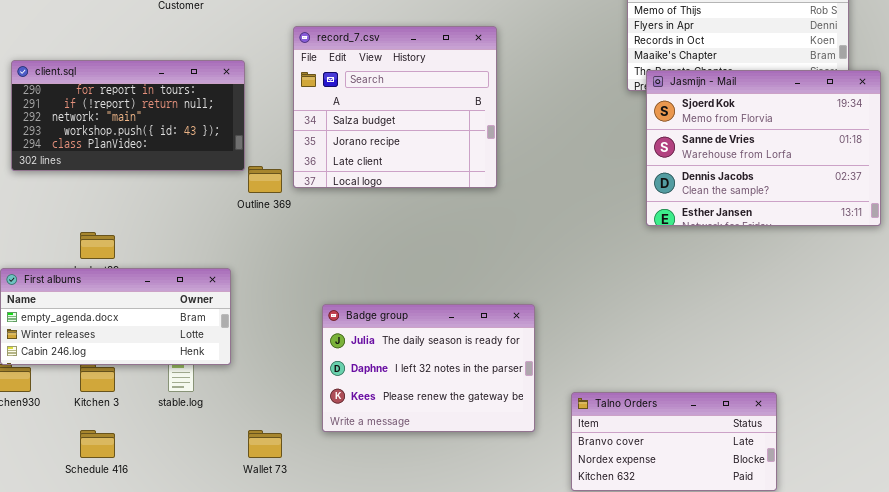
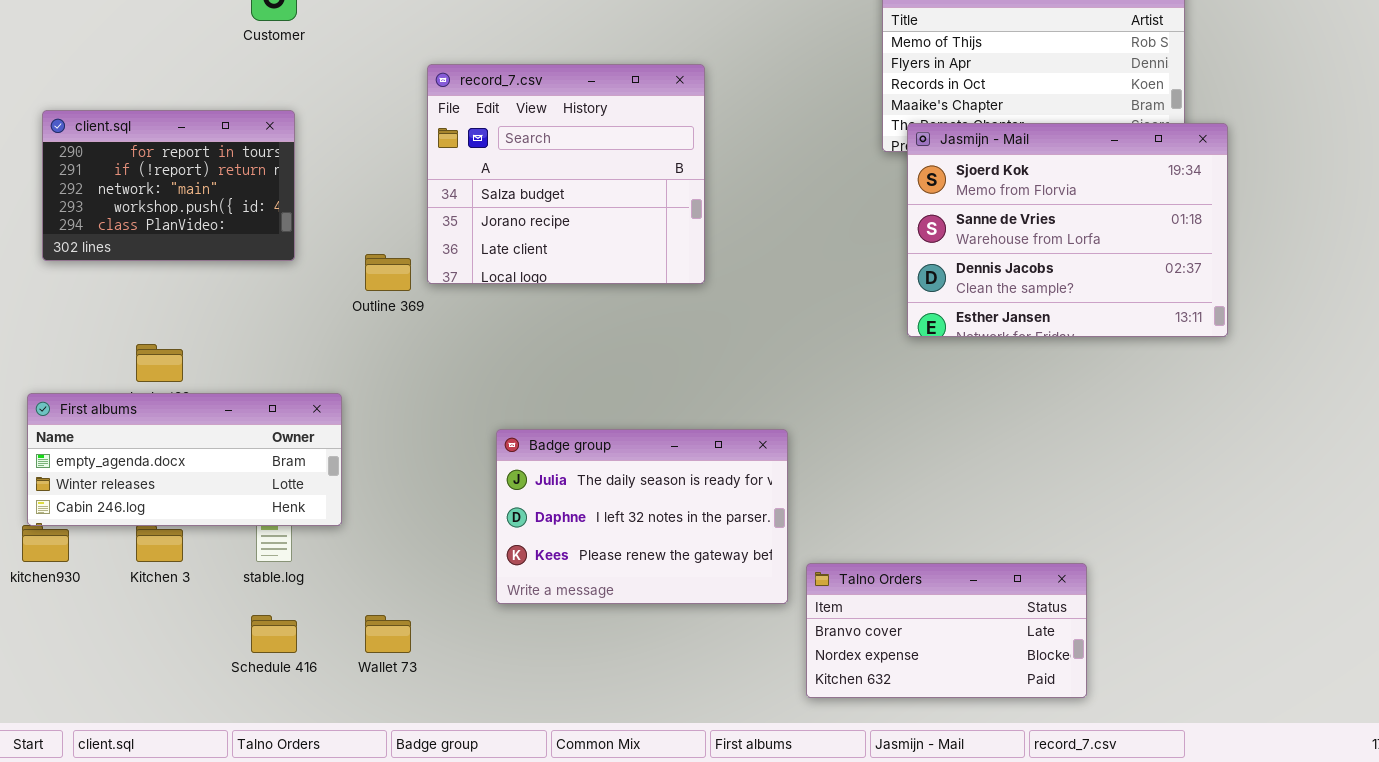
client.sql: [11,60,245,171] -> [42,110,295,261], resized
Badge group: [322,304,535,432] -> [496,429,788,604], moved
Schedule 416: [80,430,115,458] -> [251,615,297,653], moved

